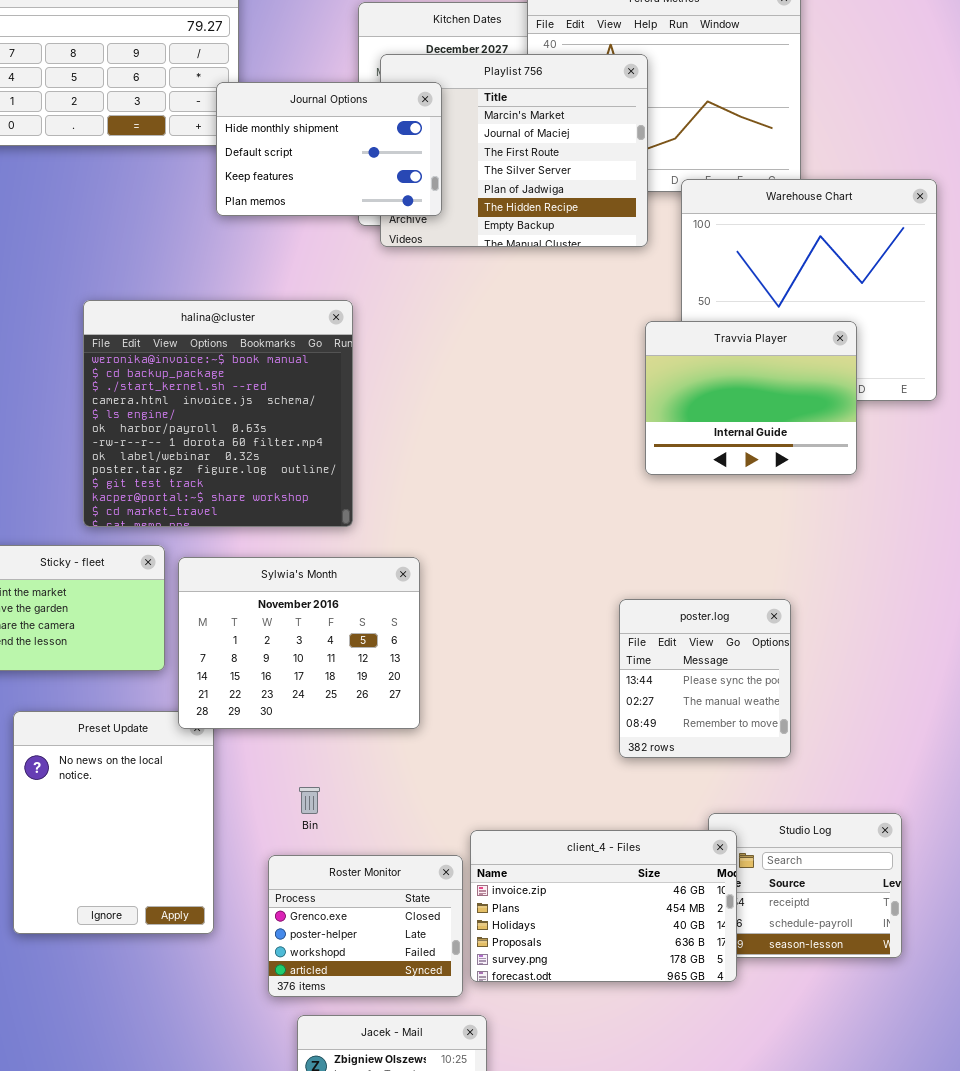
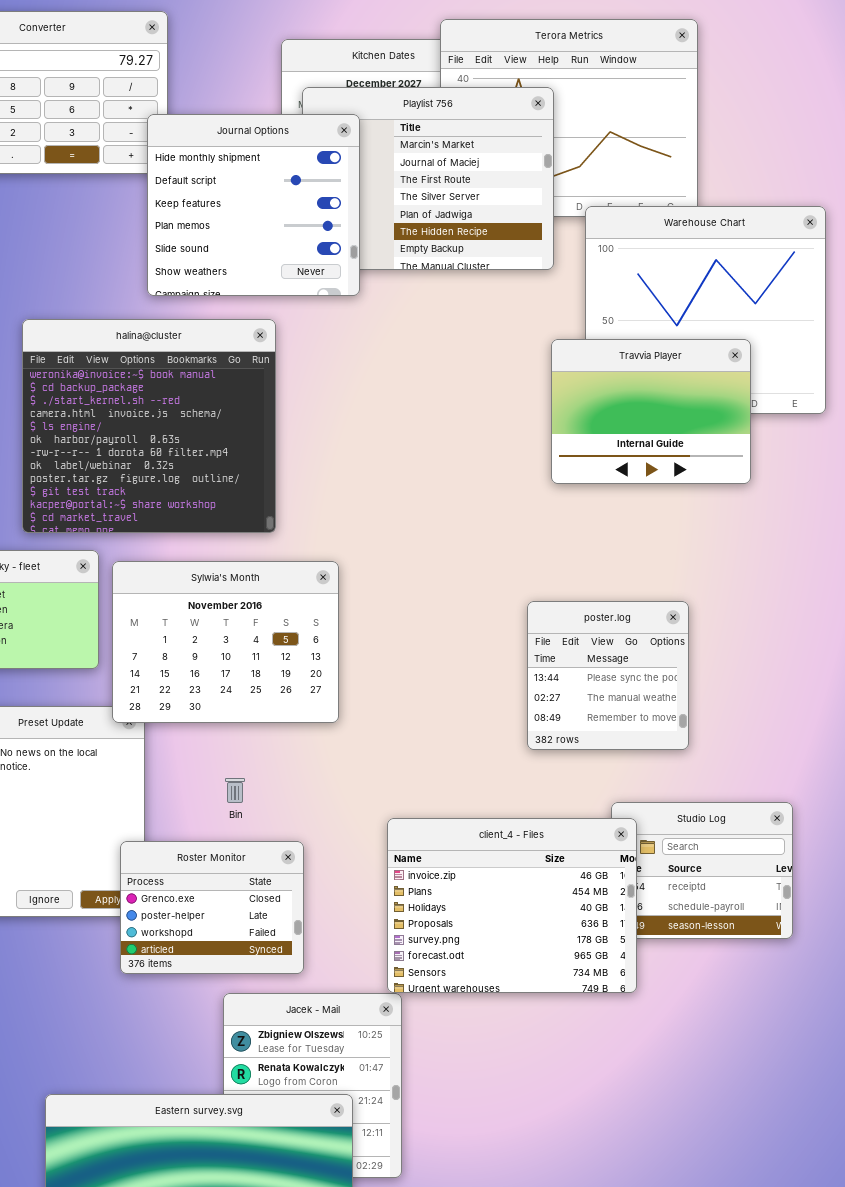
Journal Options: [216,82,442,216] -> [147,114,360,296], resized
client_4 - Files: [470,830,737,982] -> [387,818,637,993], resized
Roster Monitor: [268,855,463,997] -> [120,841,304,974], moved

